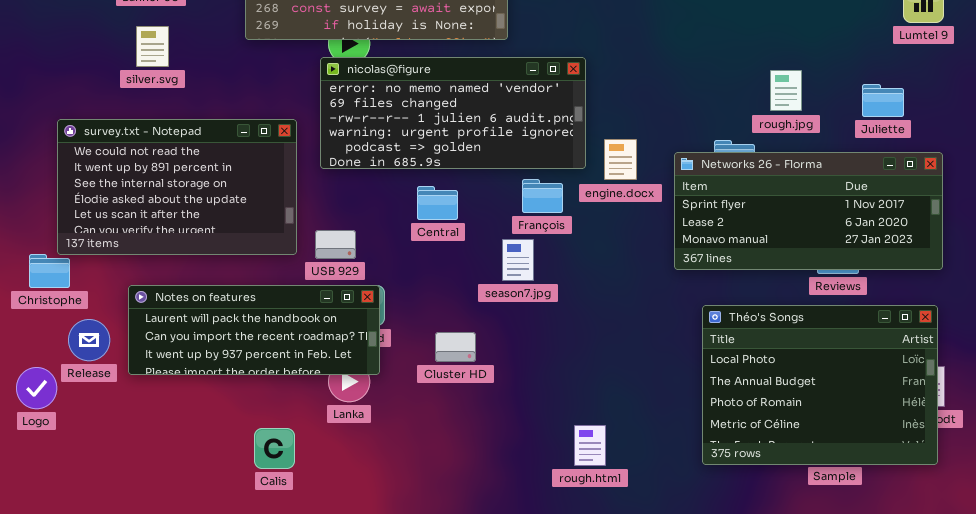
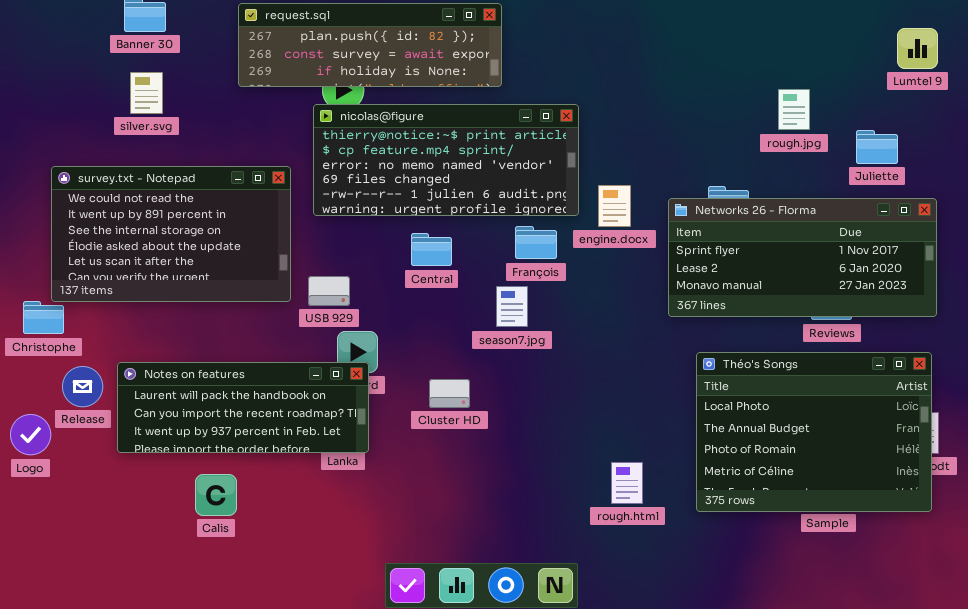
nicolas@figure: [320,57,586,169] -> [313,104,579,216], scrolled up 2 rows
rough.jpg: [770,70,802,111] -> [778,89,810,130], moved
Notes on features: [128,285,380,375] -> [117,362,369,453], moved
rough.html: [574,425,606,466] -> [611,462,643,504], moved
Calis: [254,428,295,469] -> [195,474,237,516], moved

